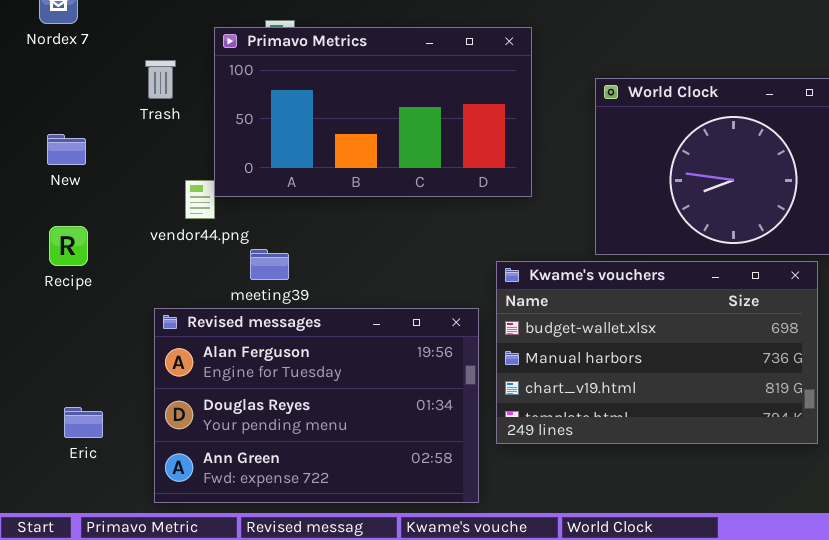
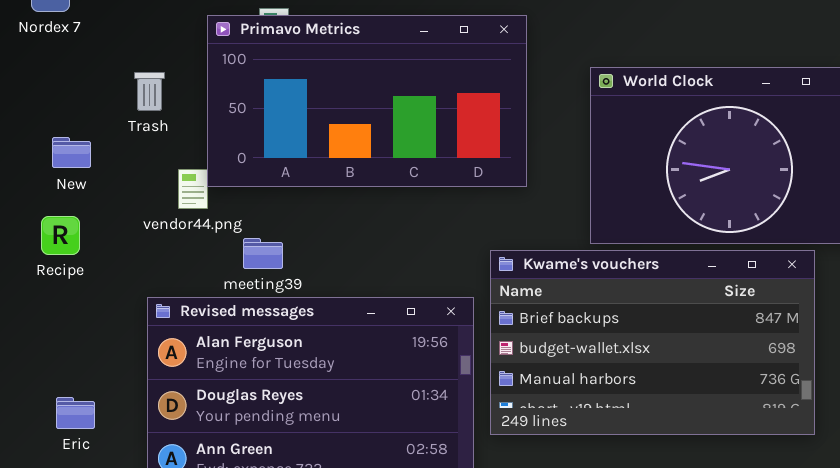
Trash: [145,60,176,99] -> [134,72,165,111], moved
New: [47,134,86,165] -> [52,137,91,168], moved
Kwame's vouchers: [496,261,818,444] -> [490,250,815,435], scrolled up 1 row

